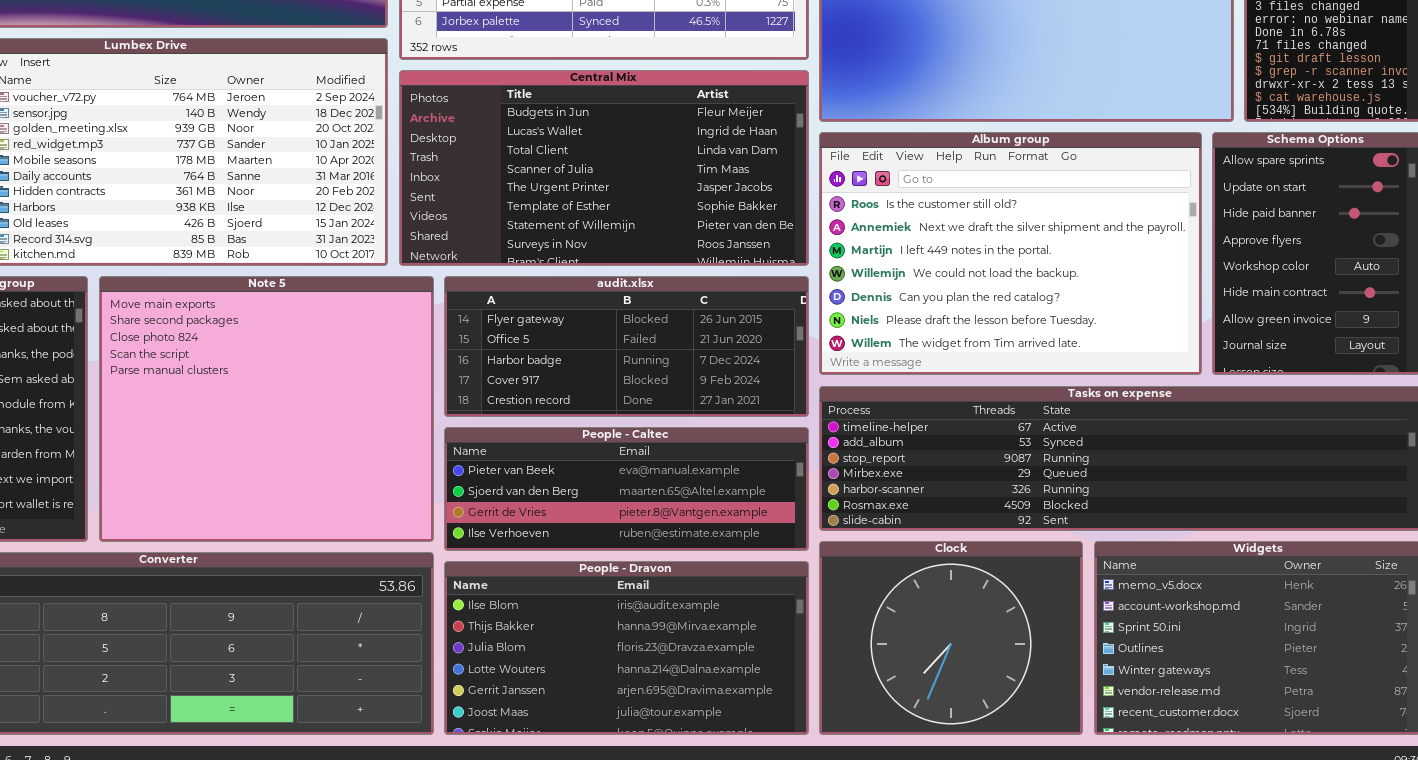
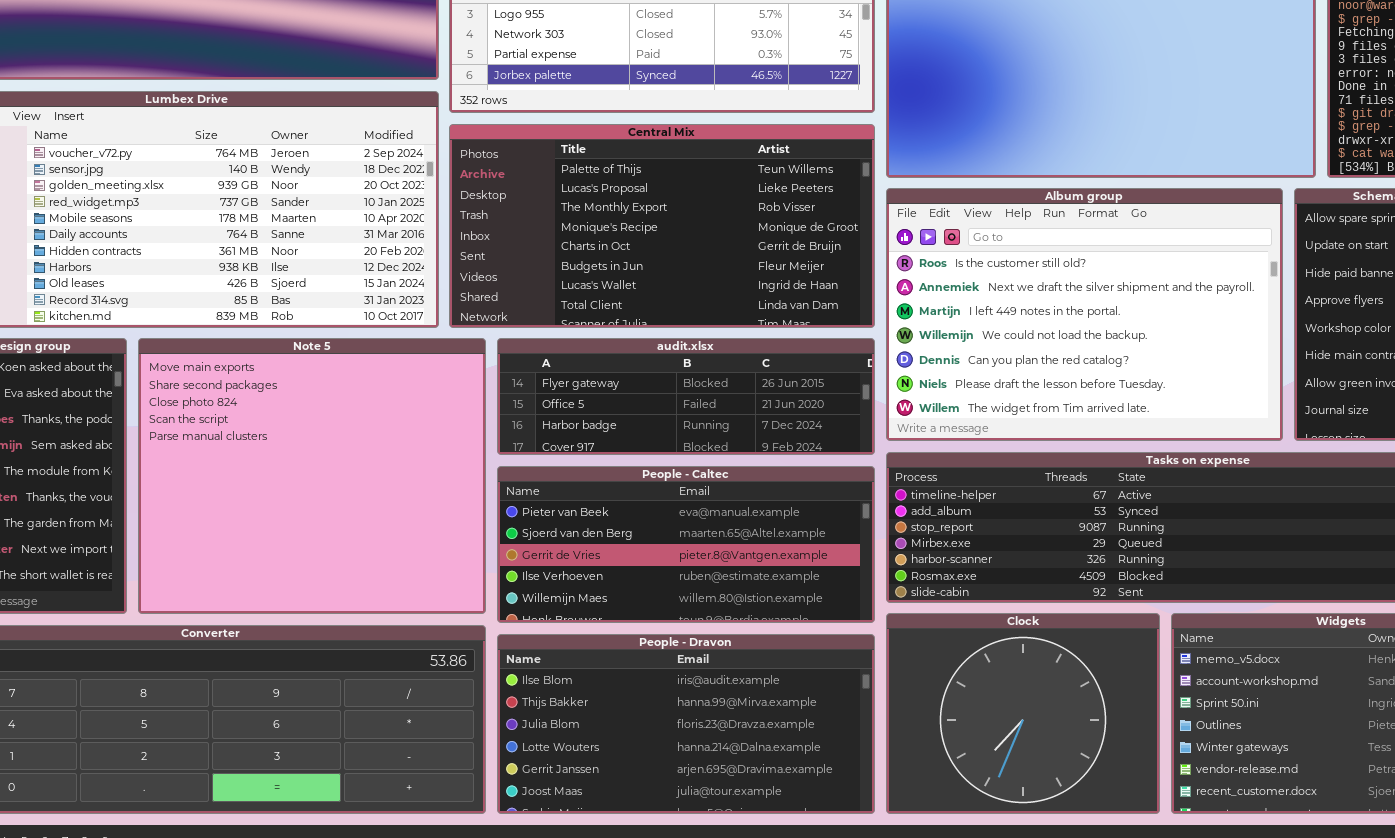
Central Mix: [399,70,809,266] -> [449,124,875,328], scrolled up 5 rows
audit.xlsx: [444,276,809,417] -> [497,338,875,455], resized
People - Caltec: [444,427,809,551] -> [497,466,875,623], resized

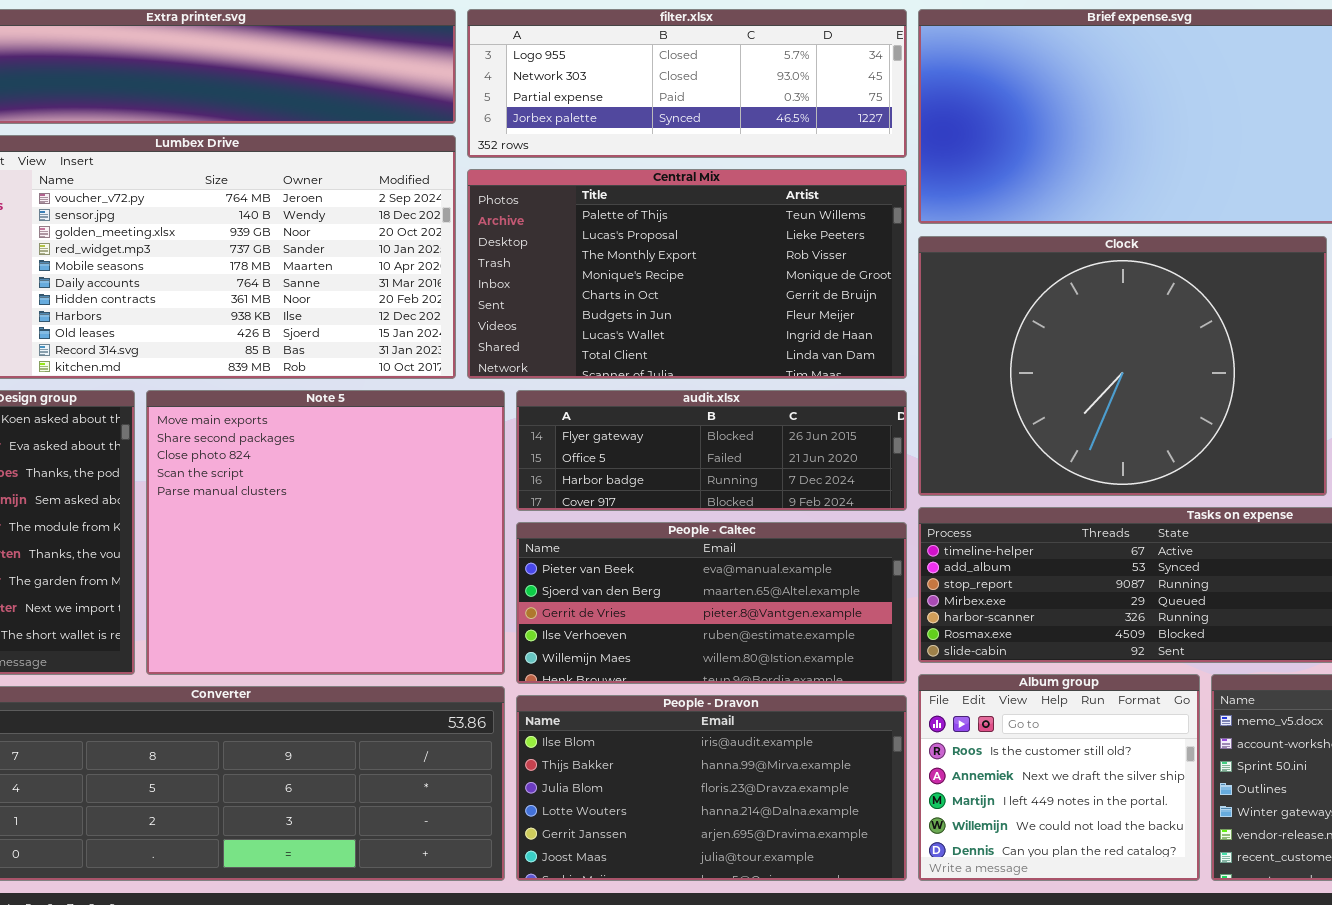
Album group: [886,188,1283,441] -> [918,674,1200,881], moved, resized
Clock: [886,613,1160,814] -> [918,236,1327,496], moved, resized

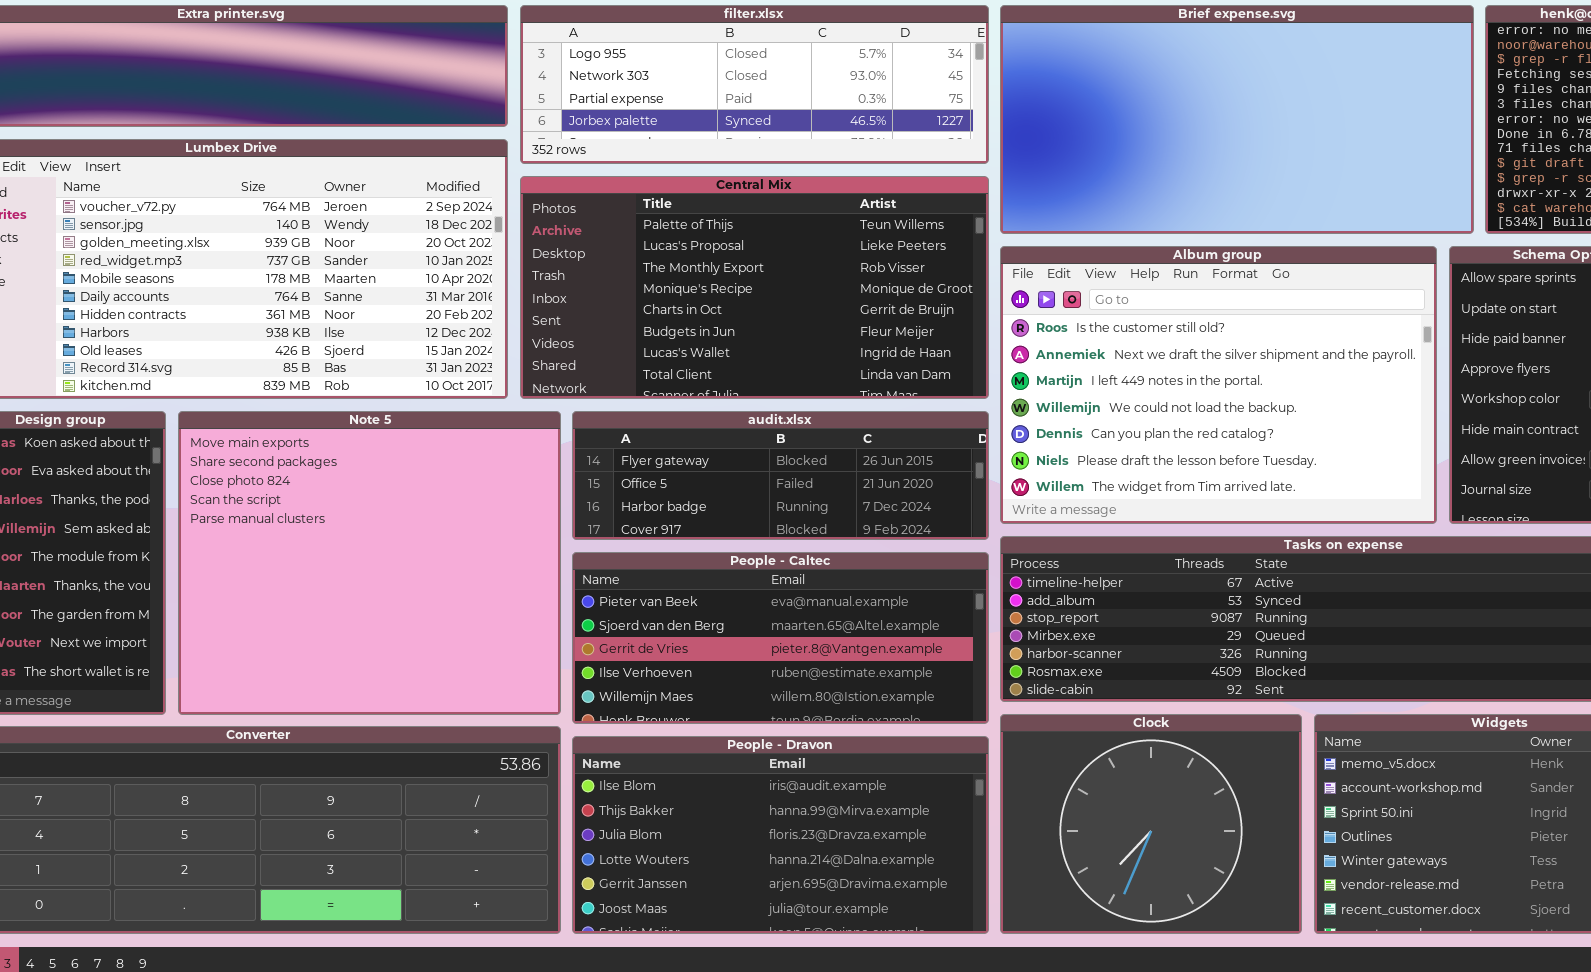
Clock: [918,236,1327,496] -> [1000,714,1302,934], moved, resized
Album group: [918,674,1200,881] -> [1000,246,1437,524], moved, resized

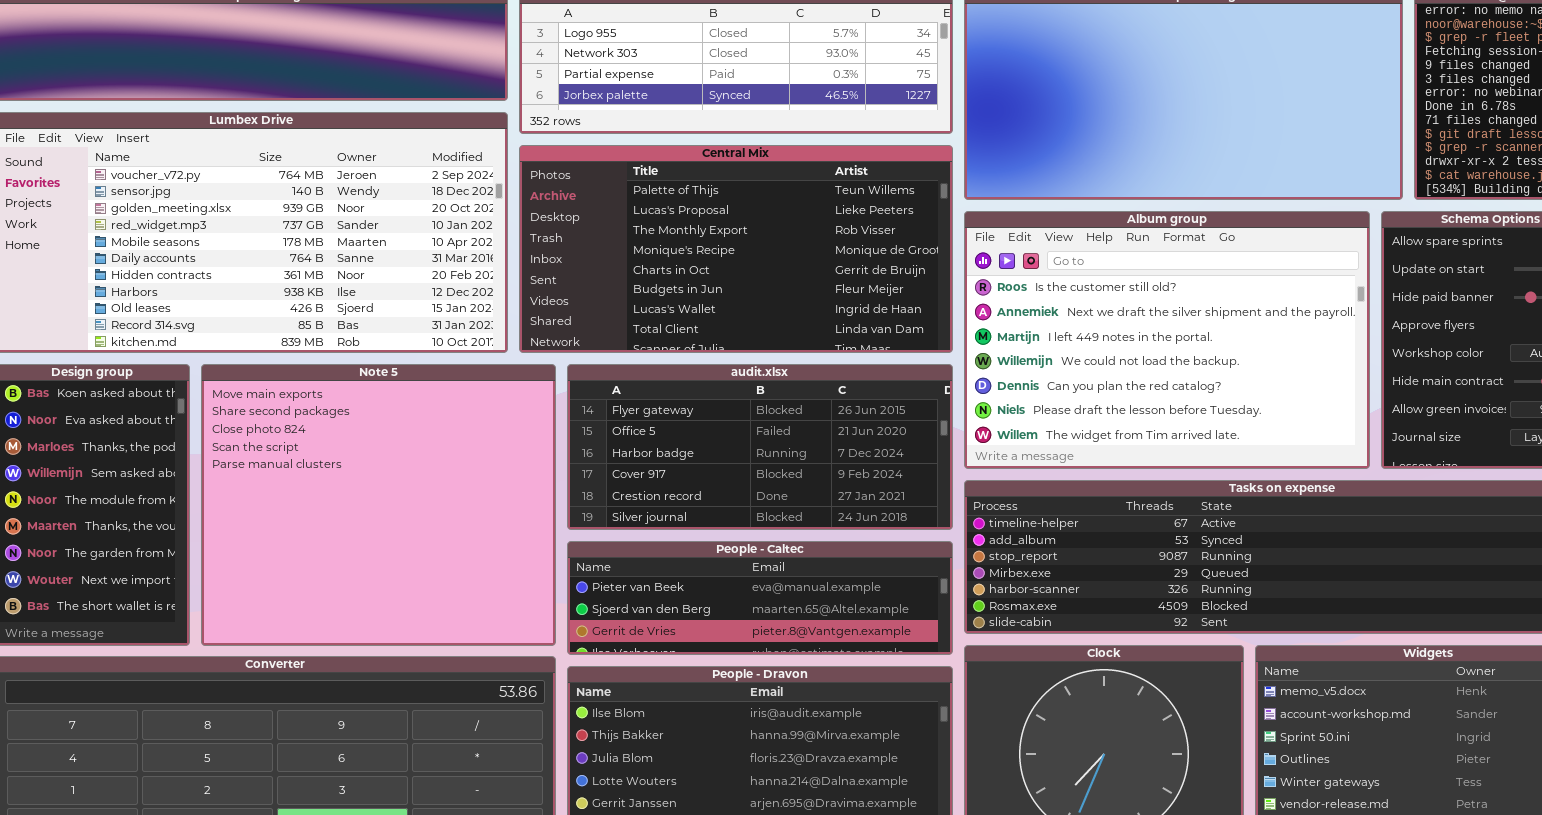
audit.xlsx: [572,411,989,540] -> [567,364,953,530], resized
People - Caltec: [572,552,989,724] -> [567,541,953,655], resized

